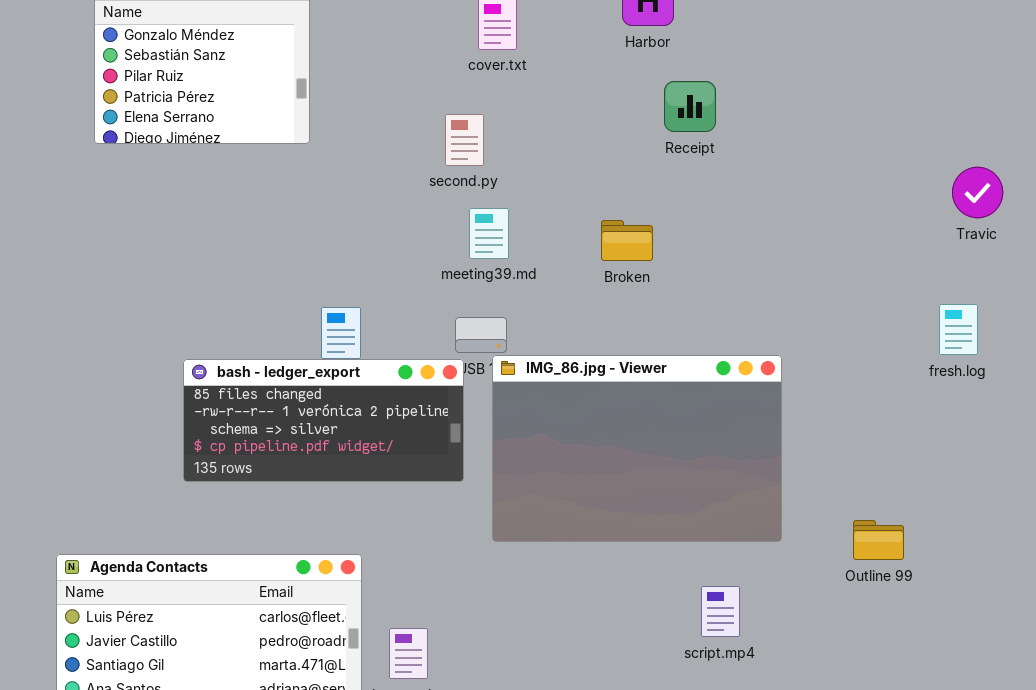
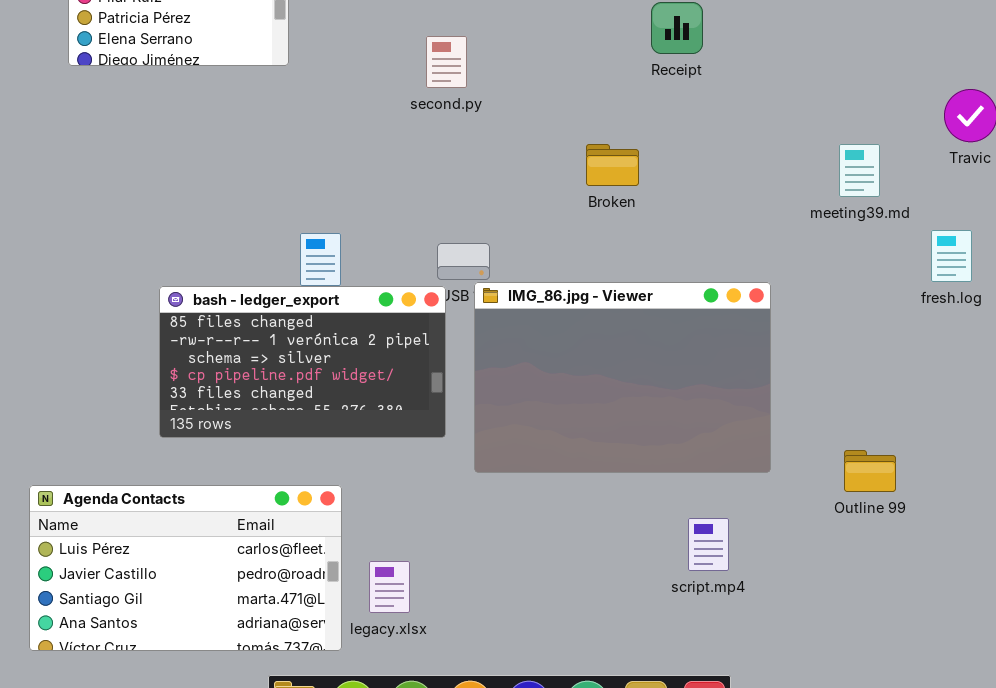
meeting39.md: [469,208,509,259] -> [839,144,880,197], moved
bash - ledger_export: [183,359,464,482] -> [159,286,446,438], resized

